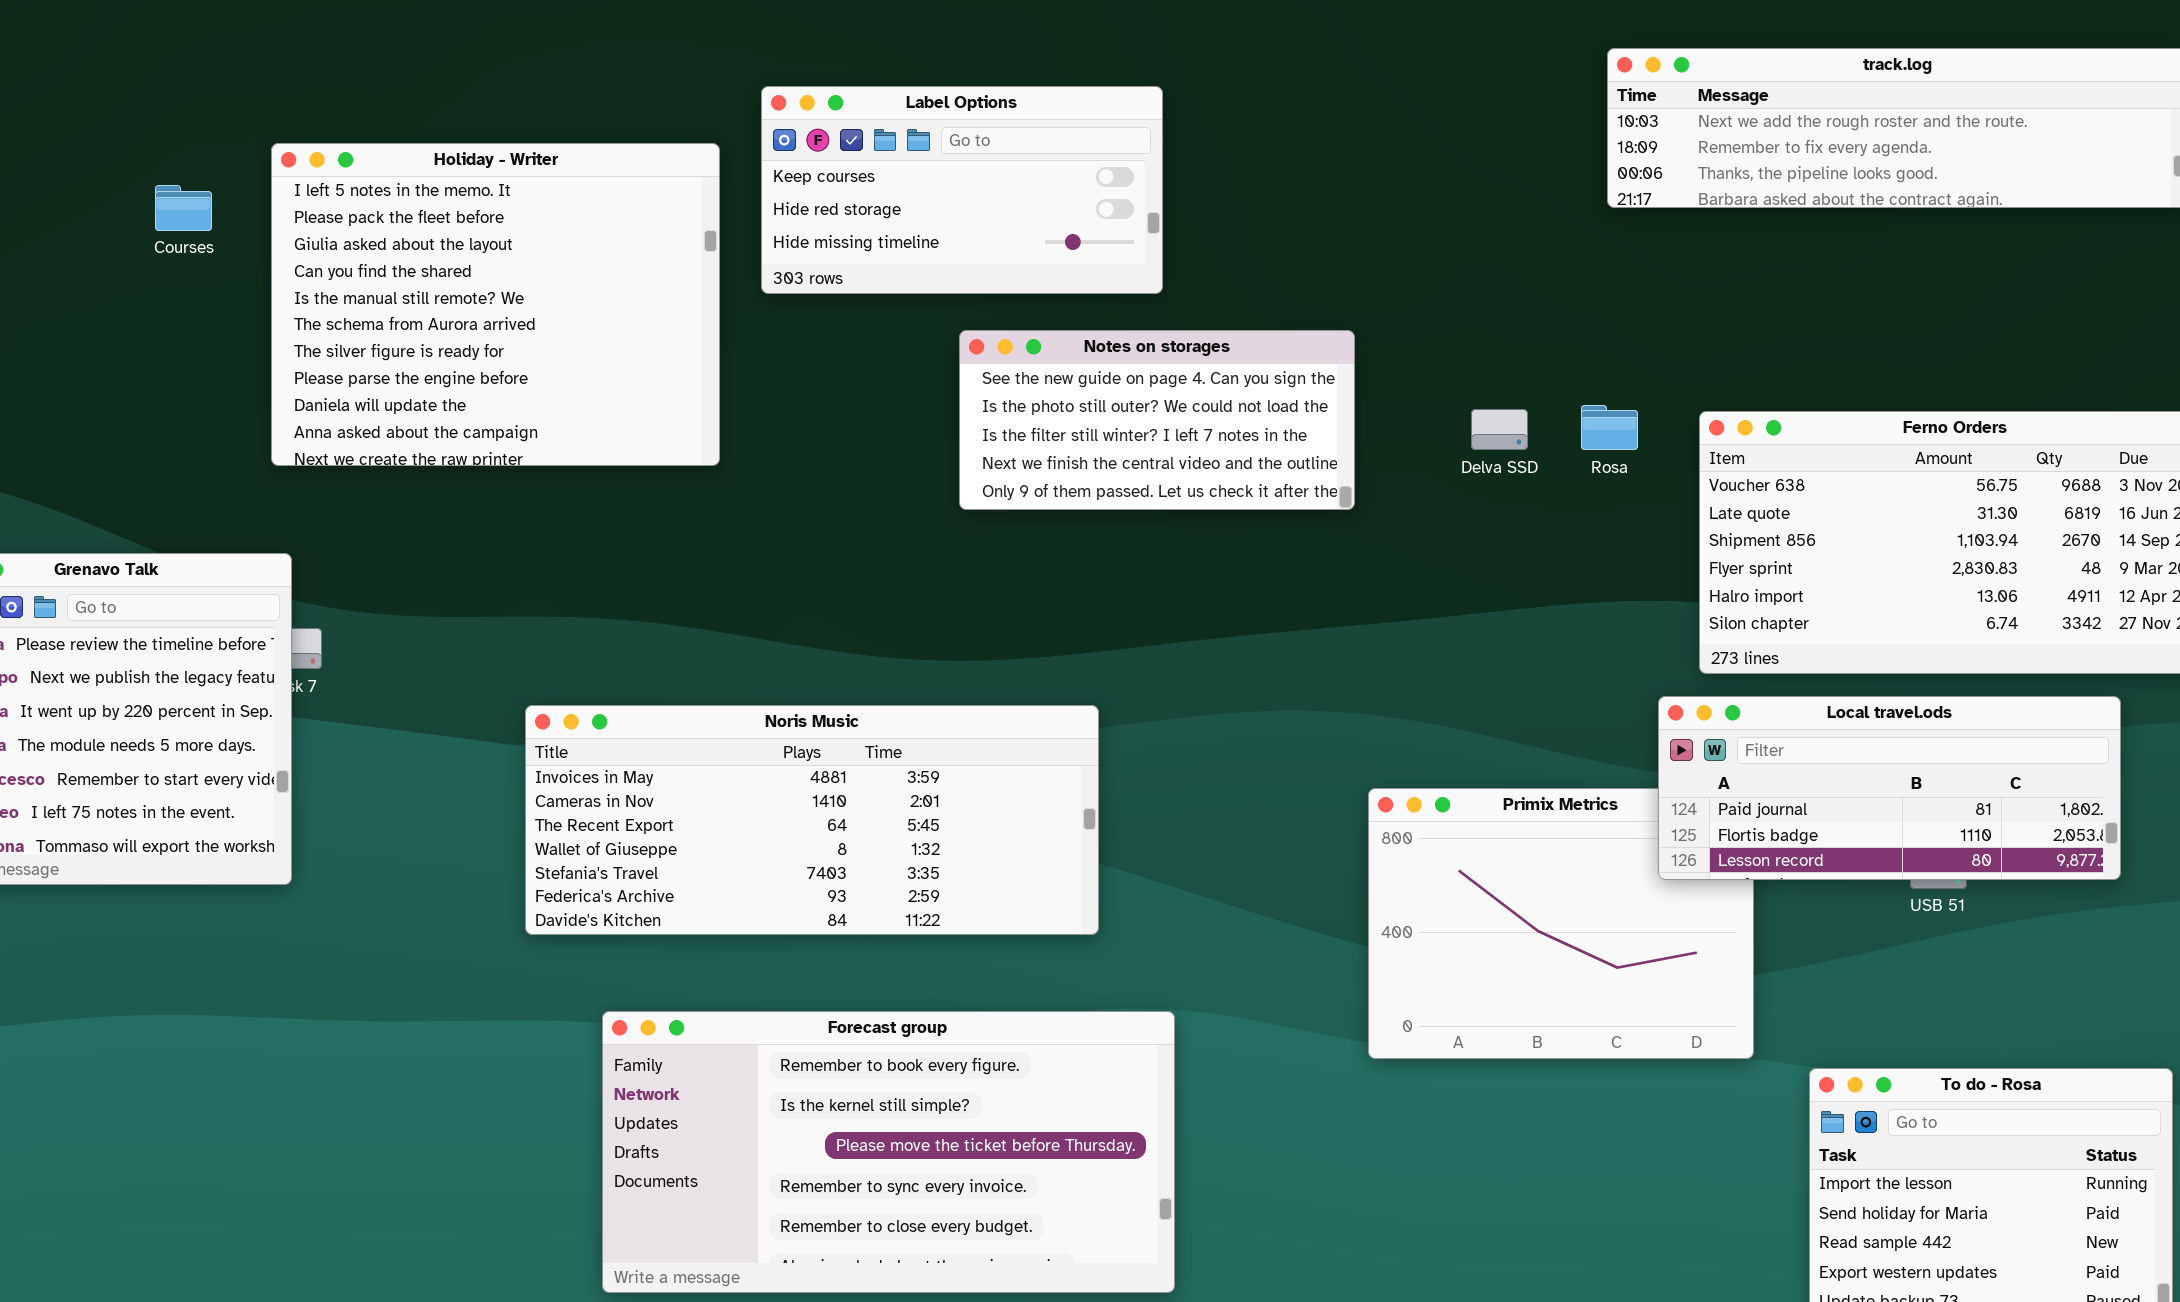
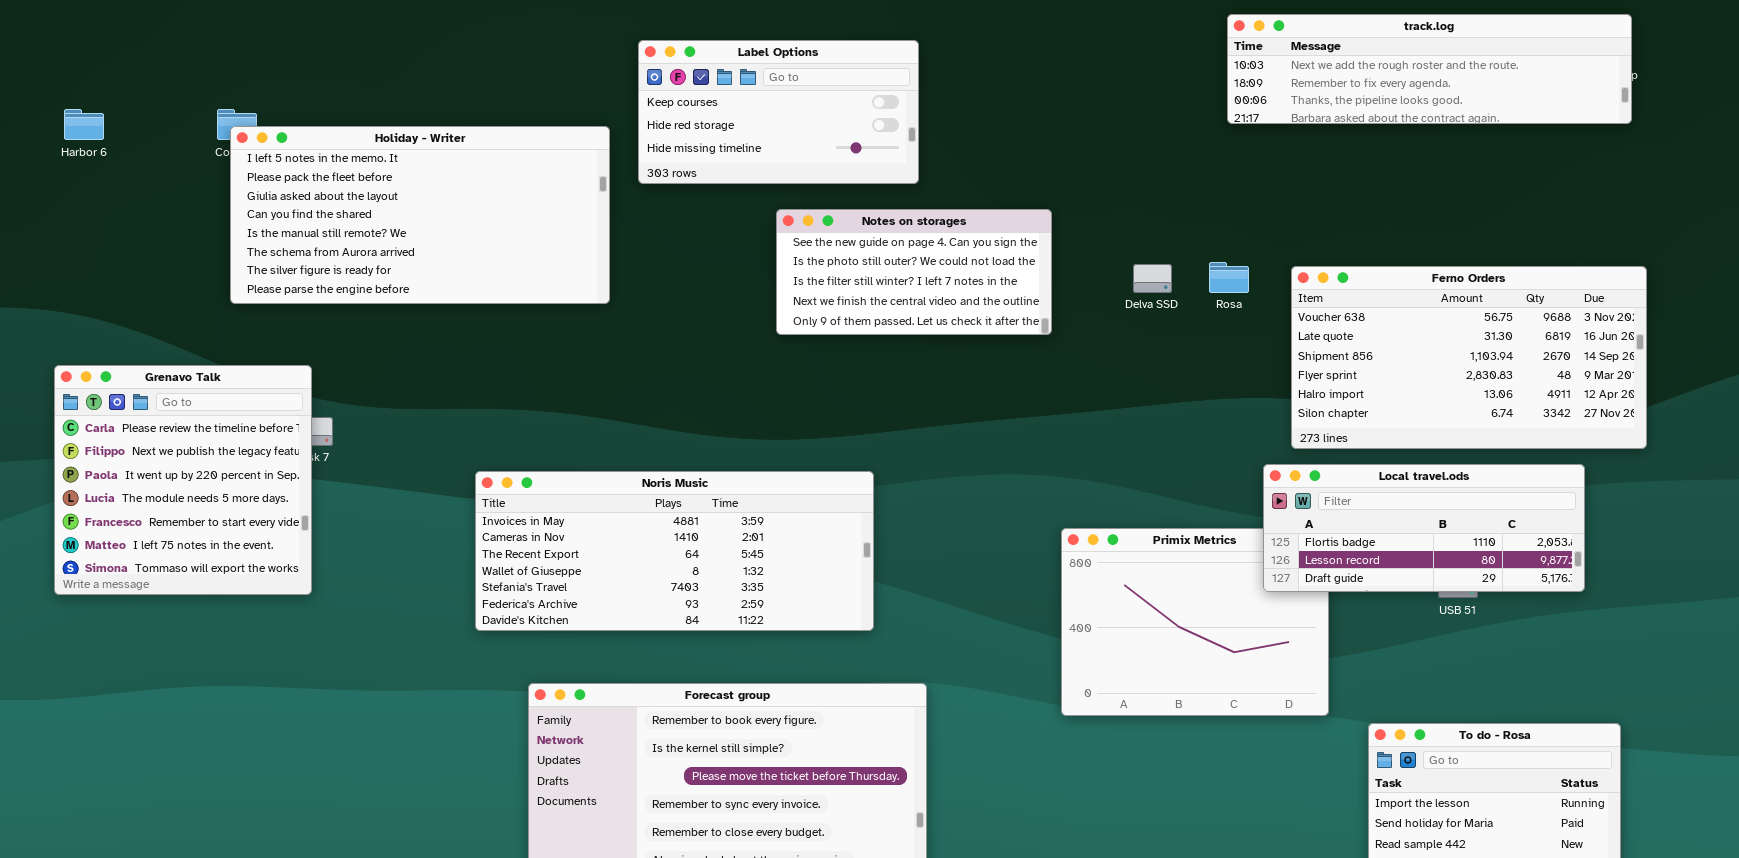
Holiday - Writer: [271,143,720,466] -> [230,126,610,304], resized
Local travel.ods: [1658,696,2121,880] -> [1263,464,1585,592], scrolled down 1 row

